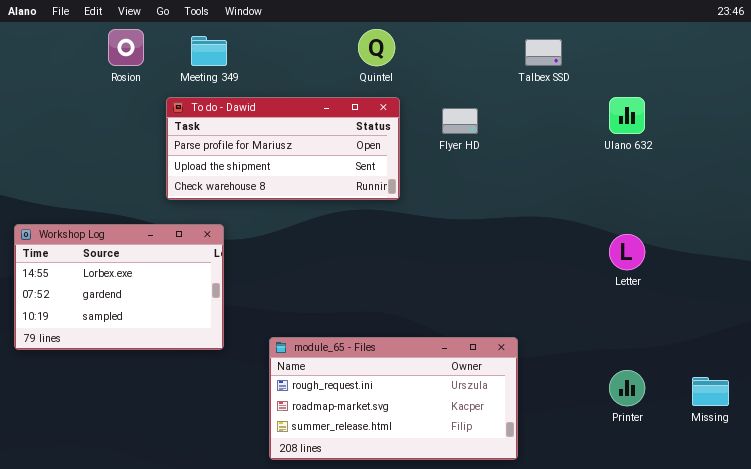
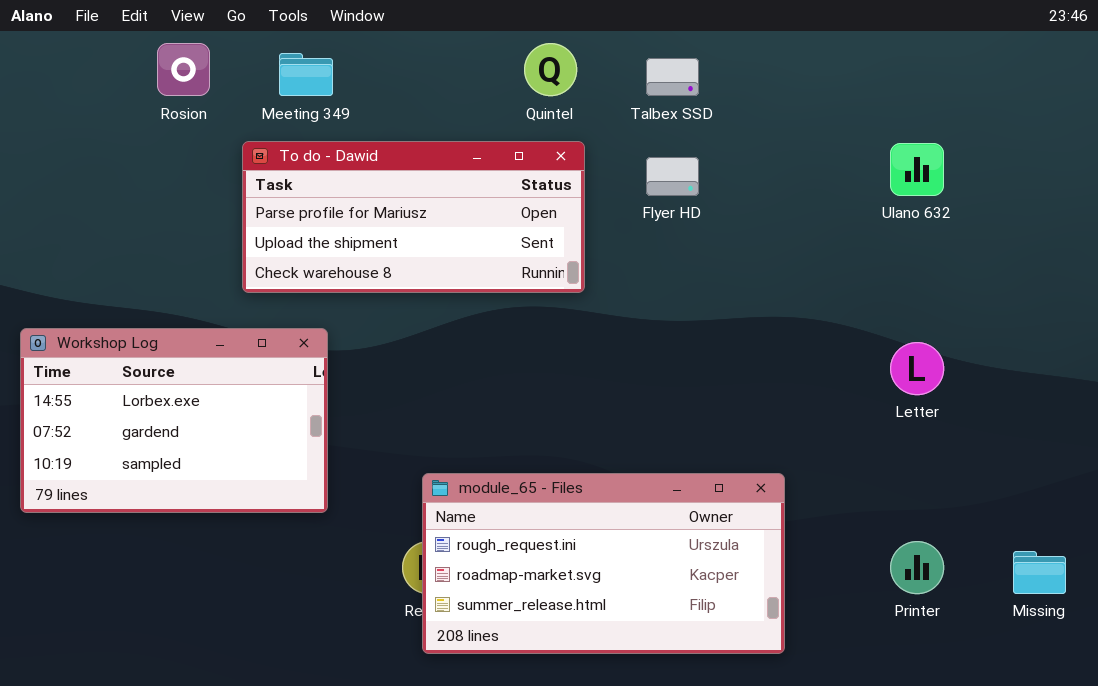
Talbex SSD: [525,39,562,66] -> [646,58,699,96], moved
module_65 - Files: [269,337,518,460] -> [422,473,785,654], moved

